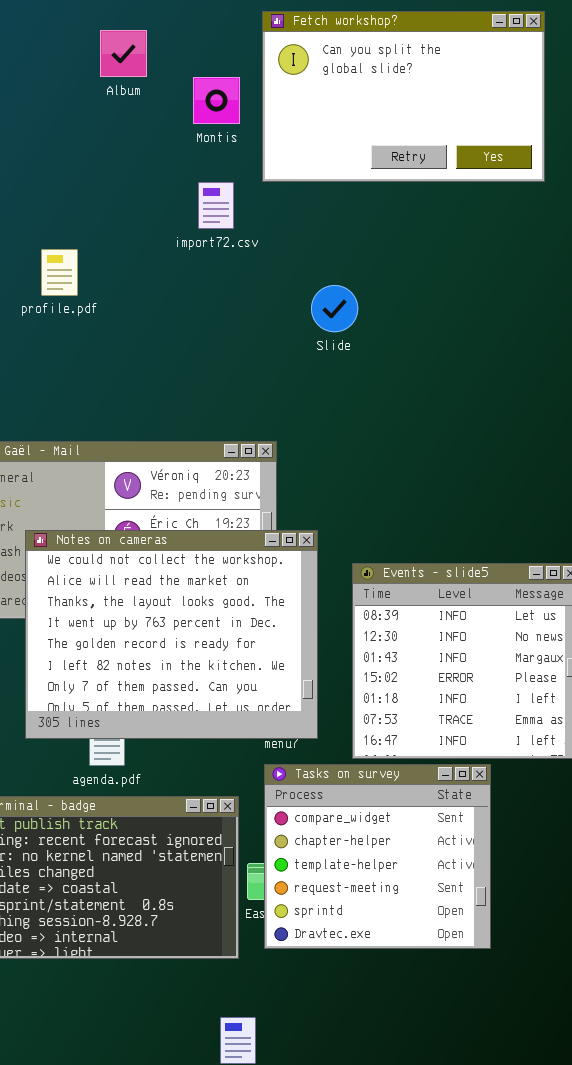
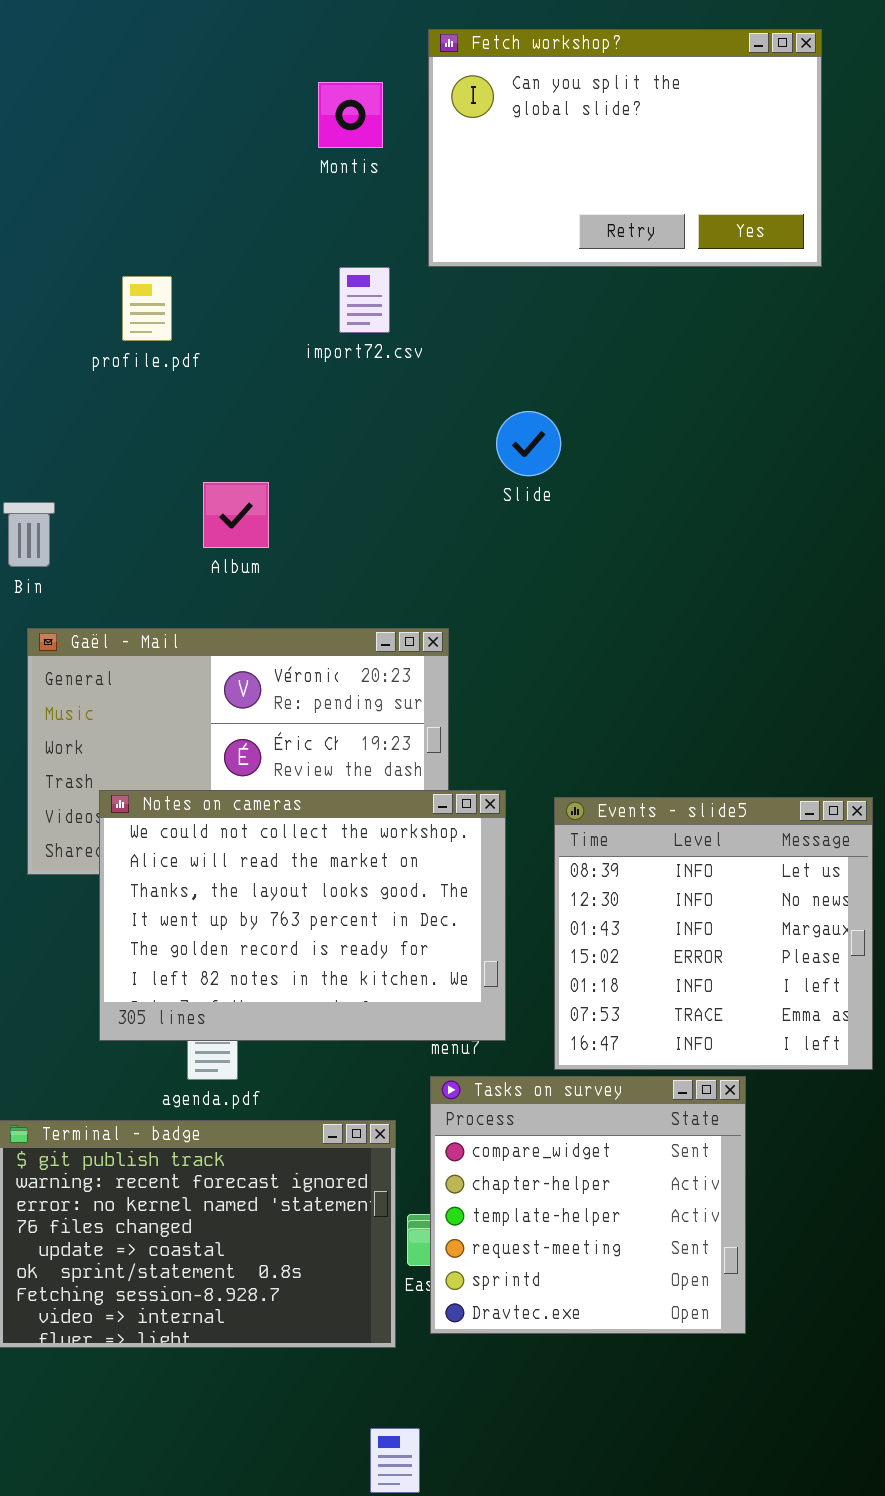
Album: [100,30,147,77] -> [203,482,269,548], moved
Montis: [193,77,240,124] -> [318,82,383,148], moved
profile.pdf: [41,249,78,296] -> [122,276,172,341], moved
Notes on cameras: [25,530,318,739] -> [99,790,506,1041], resized

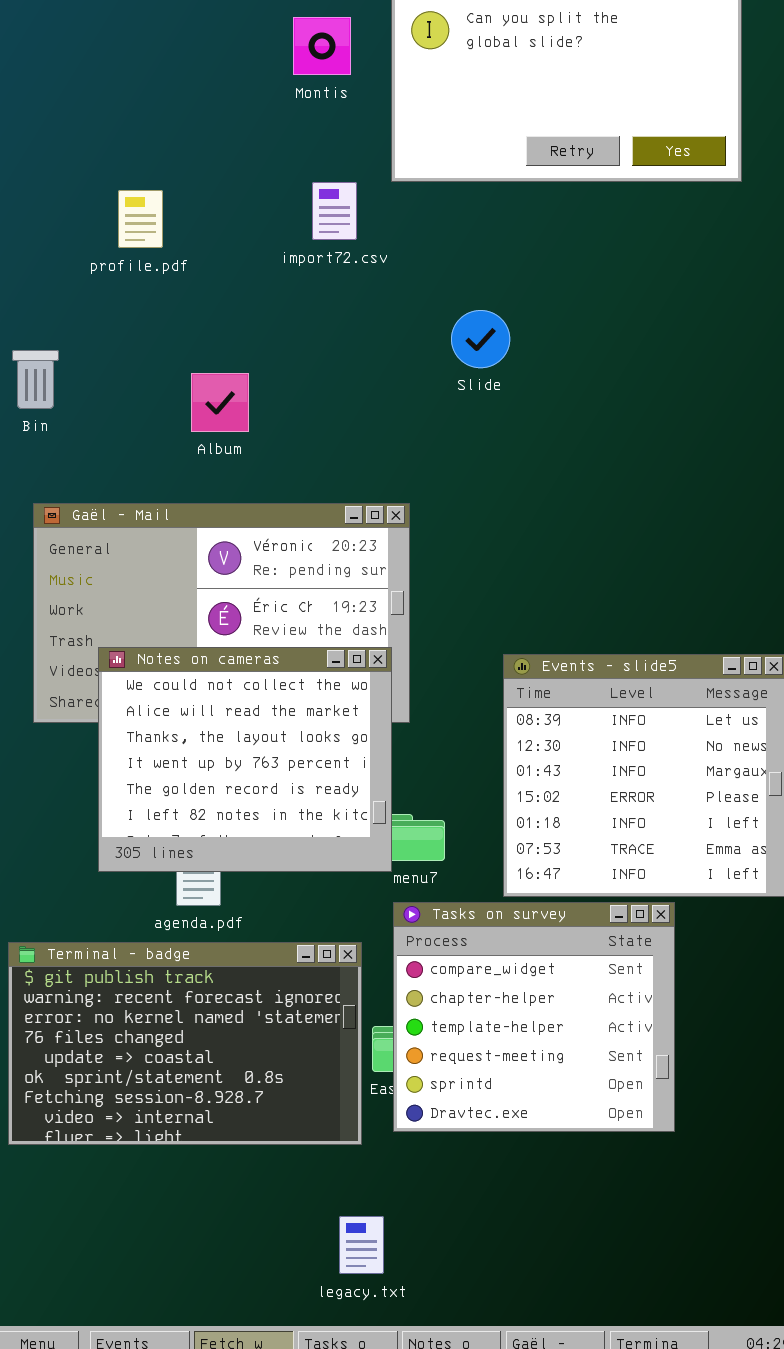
Bin: [3,502,55,567] -> [12,350,59,409], moved
Notes on cameras: [99,790,506,1041] -> [98,647,392,872], resized

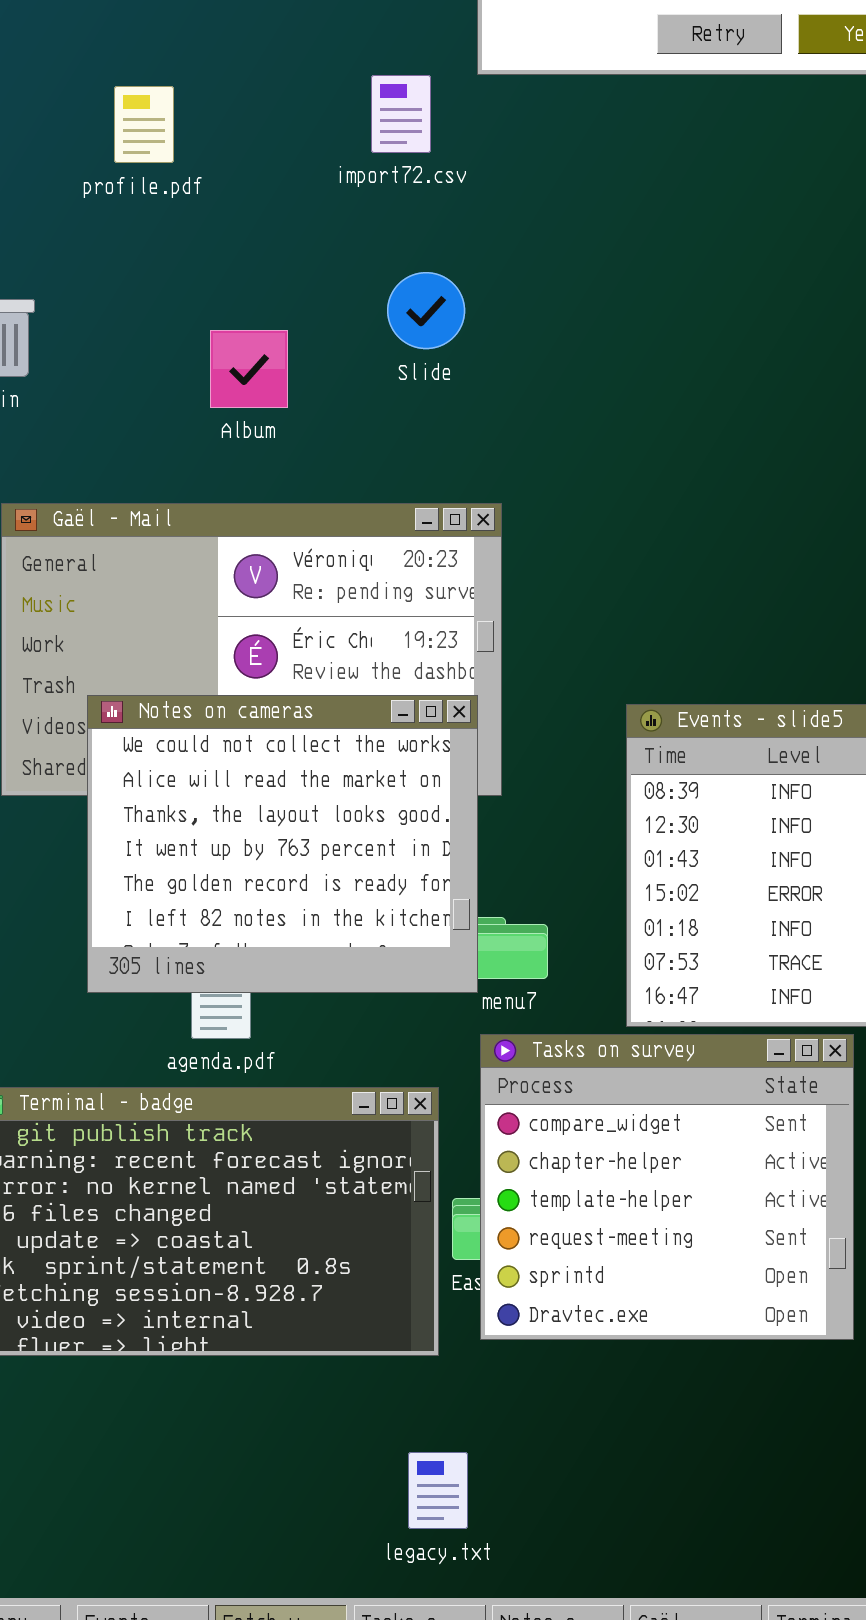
Slide: [451,310,510,368] -> [387,272,465,349], moved

